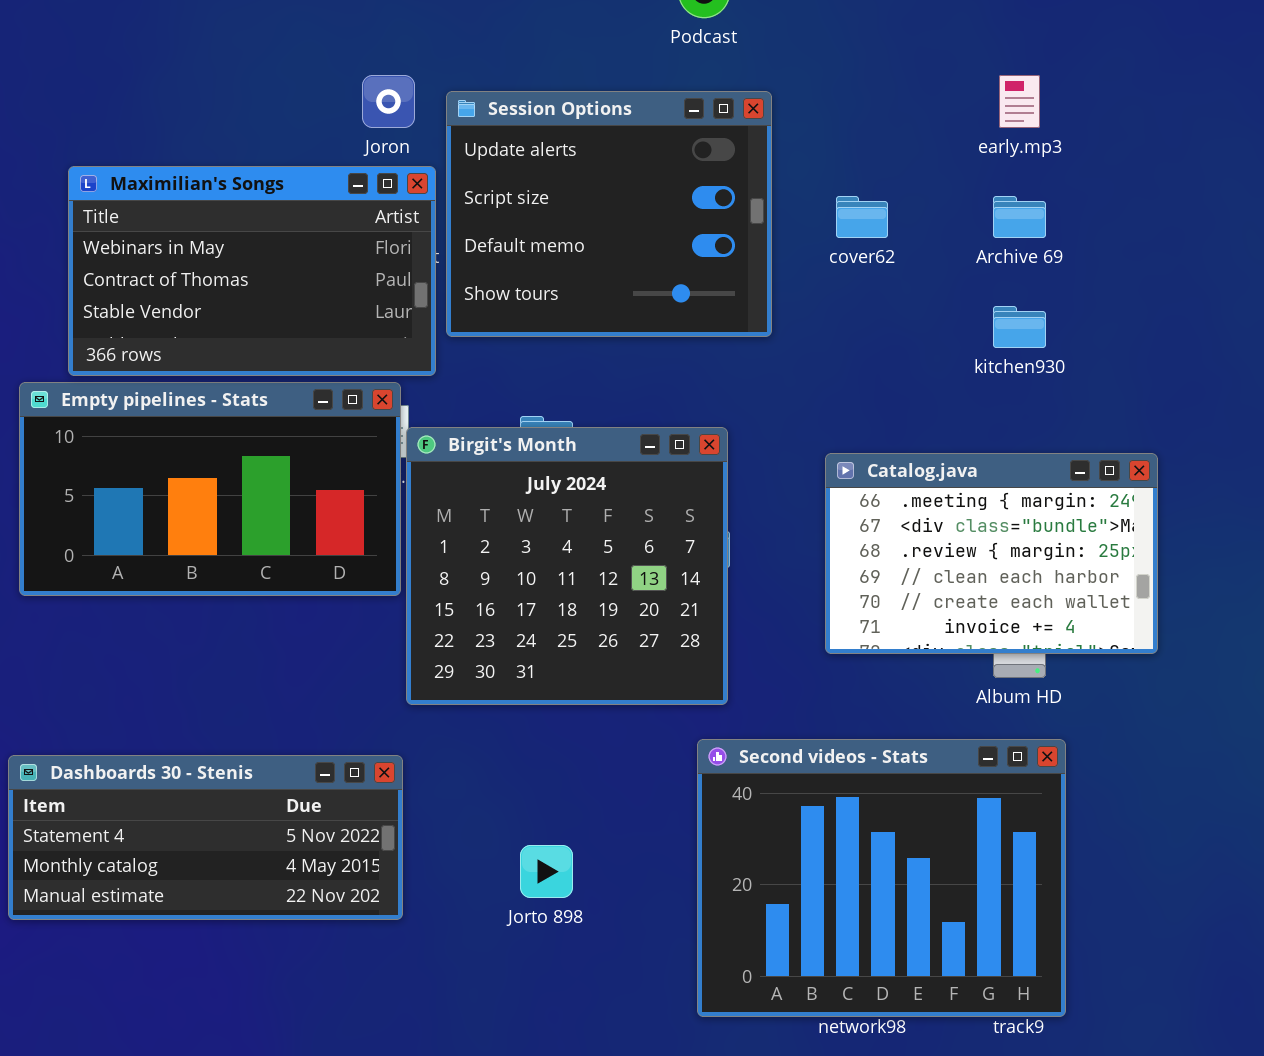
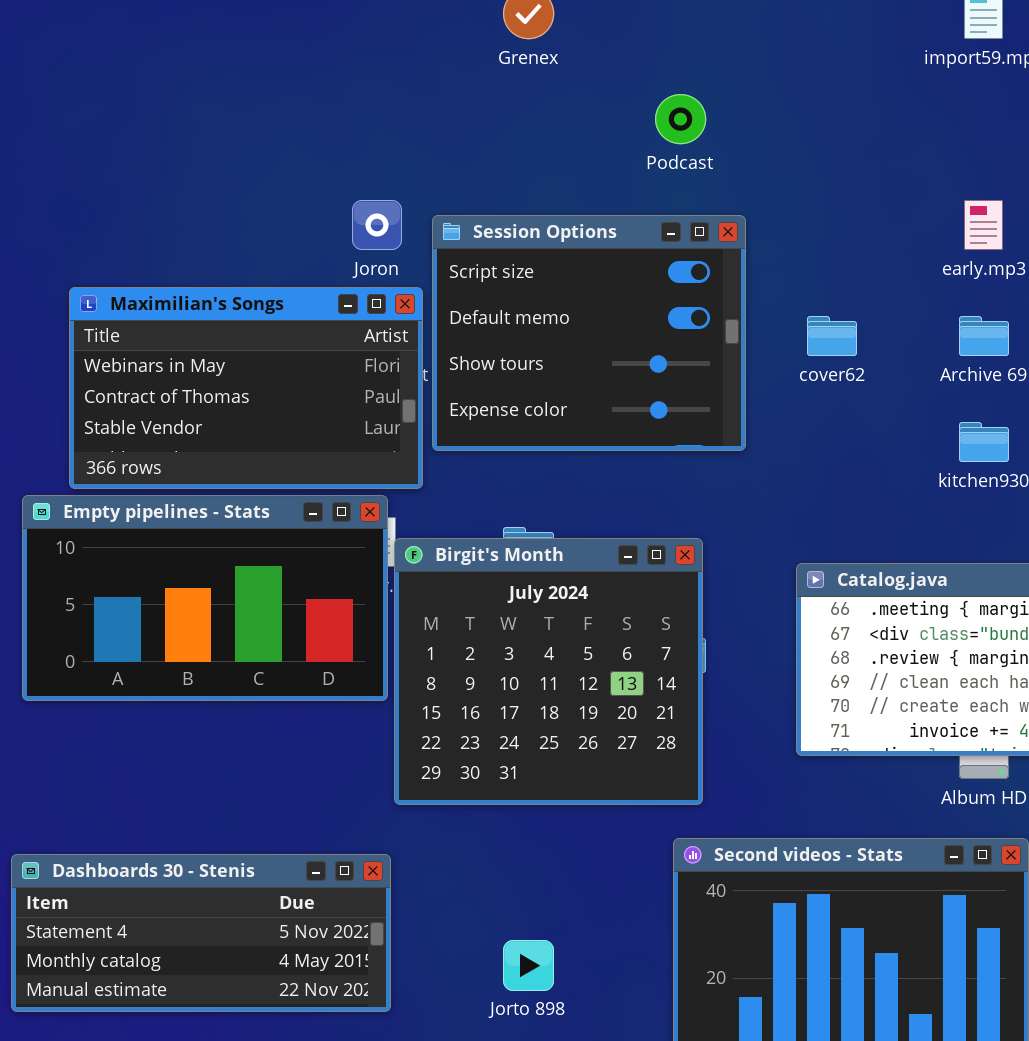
Session Options: [446,91,772,337] -> [432,215,746,451], scrolled down 1 row

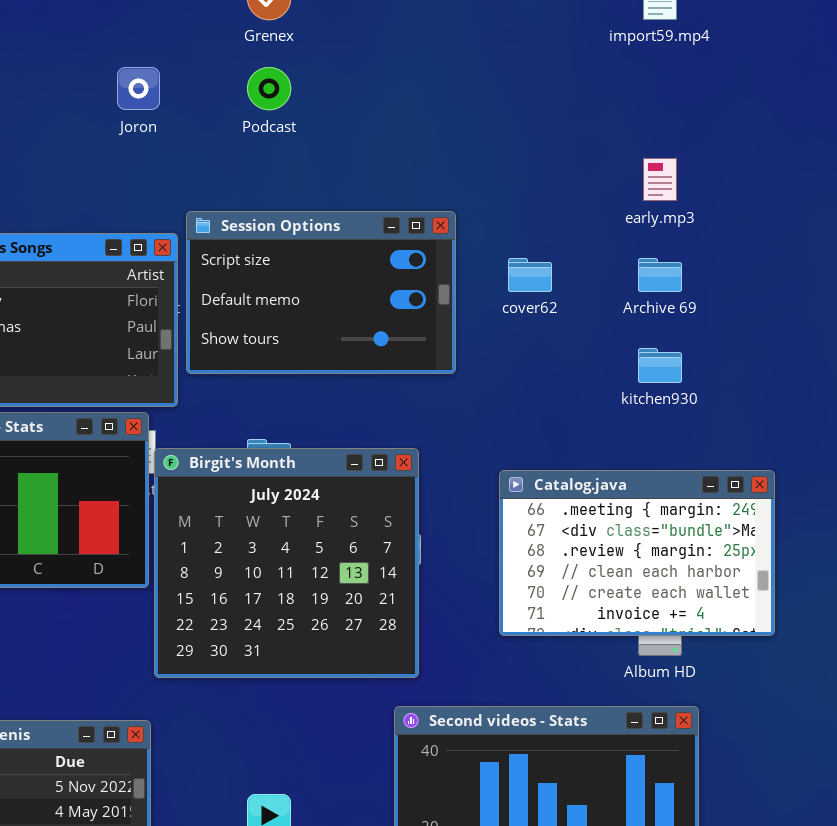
Podcast: [655,94,706,144] -> [247,67,291,110], moved
Joron: [352,200,402,250] -> [117,67,160,110], moved
Session Options: [432,215,746,451] -> [186,211,456,374], resized

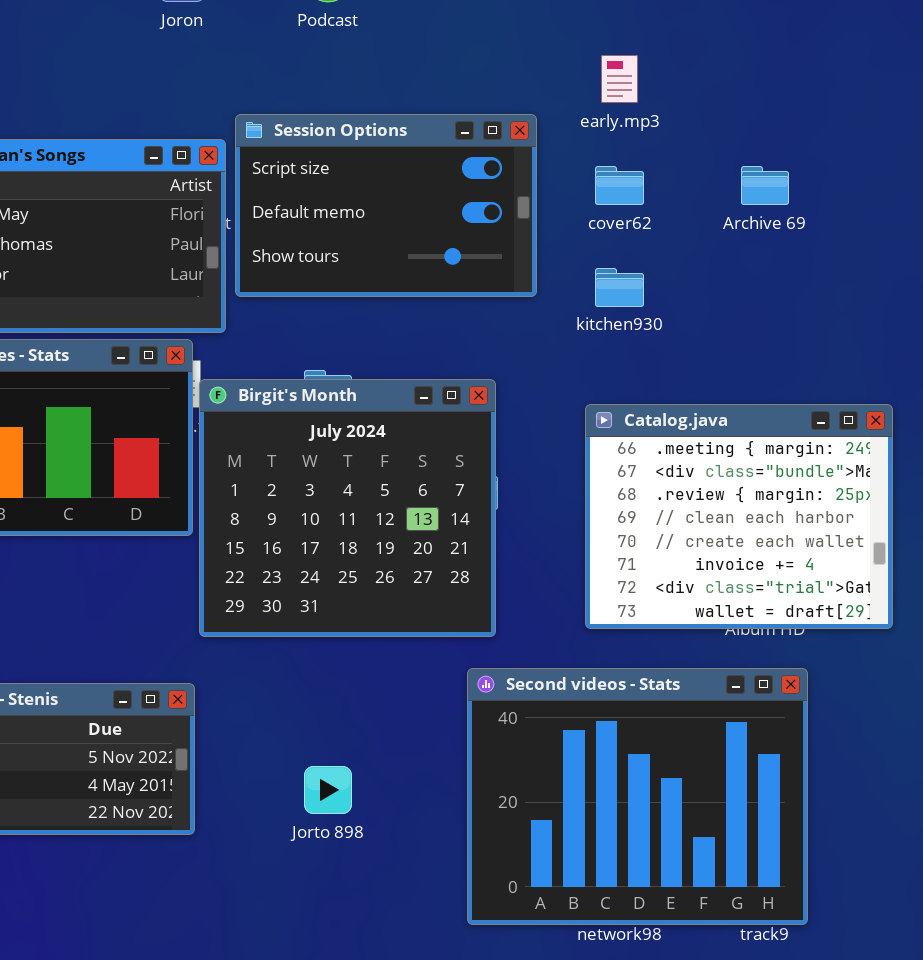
early.mp3: [643,158,677,201] -> [601,55,638,103], moved
kitchen930: [638,348,682,383] -> [595,268,644,307], moved
Catalog.java: [499,470,775,636] -> [585,404,893,629], resized

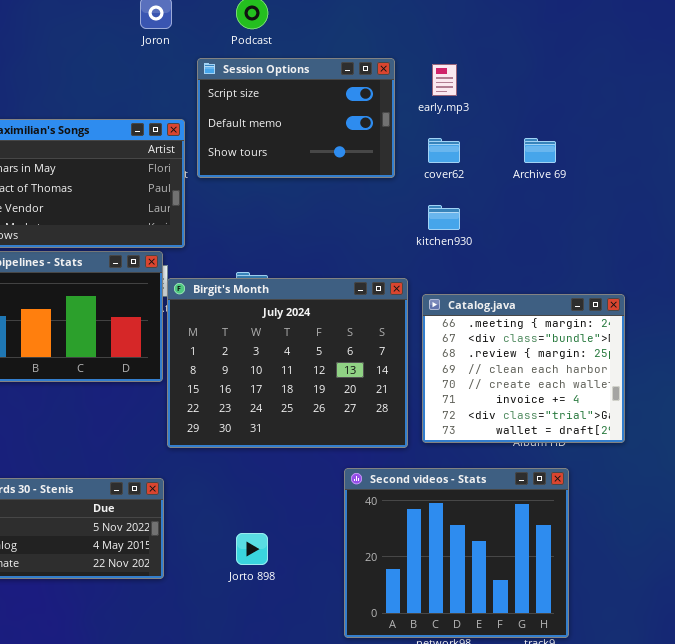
Session Options: [235,114,537,297] -> [197,58,395,178], moved
Birgit's Month: [199,379,496,637] -> [167,278,408,448], resized

